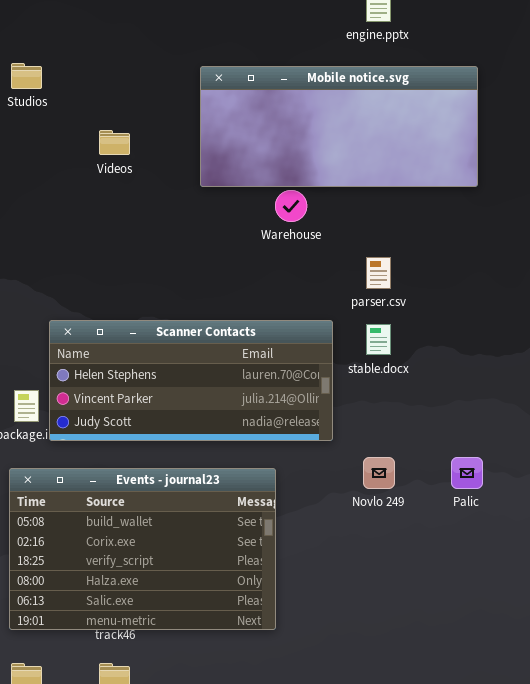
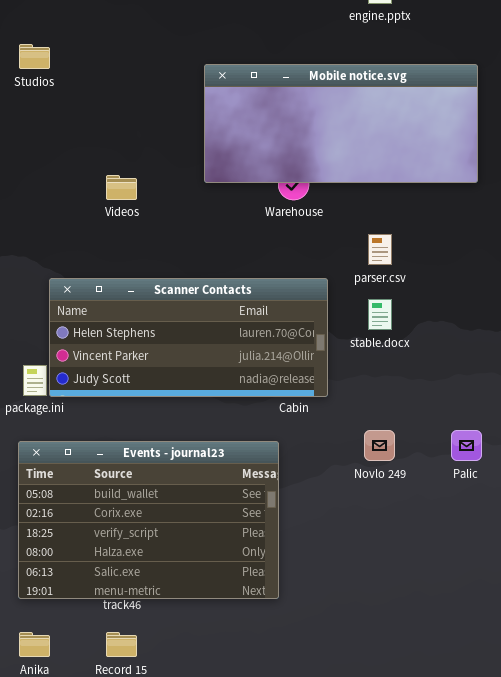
Mobile notice.svg: [200,66,478,187] -> [204,64,478,183], moved
Videos: [99,130,130,155] -> [106,175,137,200], moved
Scanner Contacts: [49,320,333,441] -> [49,278,328,397], moved

